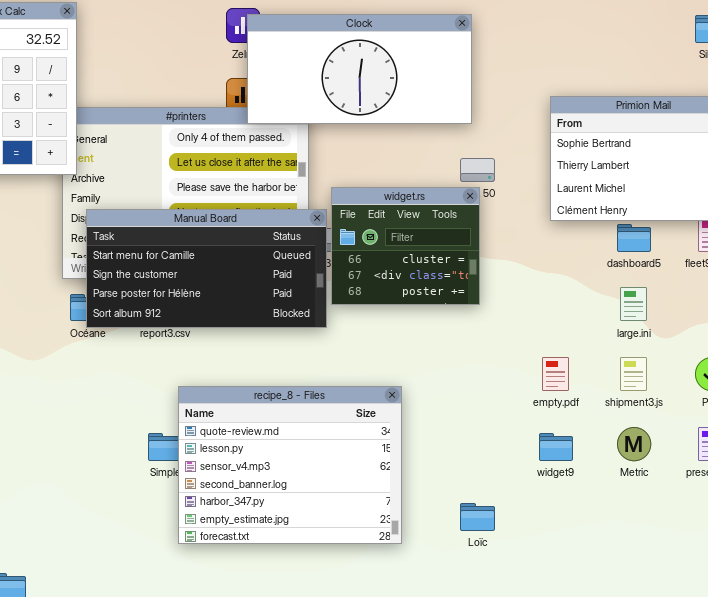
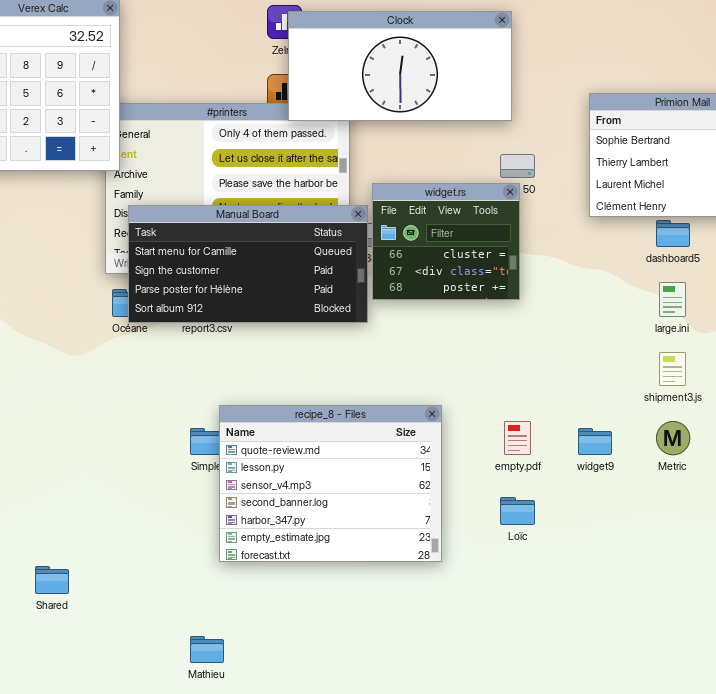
empty.pdf: [542,357,569,391] -> [504,421,531,455], moved
recipe_8 - Files: [178,386,402,544] -> [219,405,442,562], moved

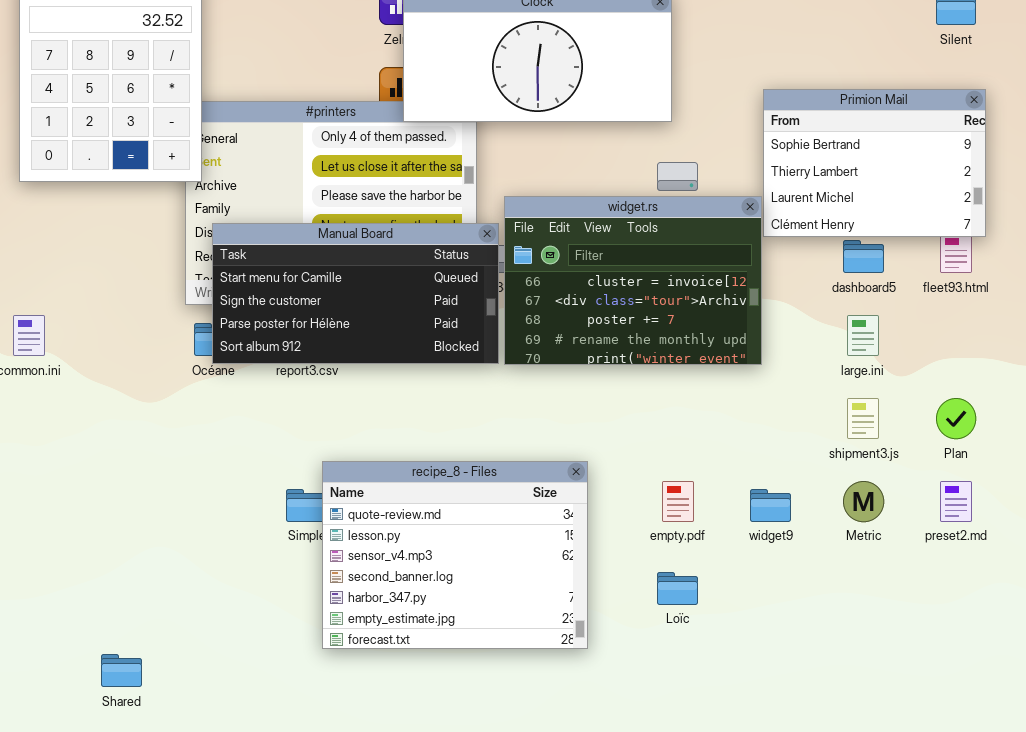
widget.rs: [372,183,520,300] -> [504,196,762,365], resized

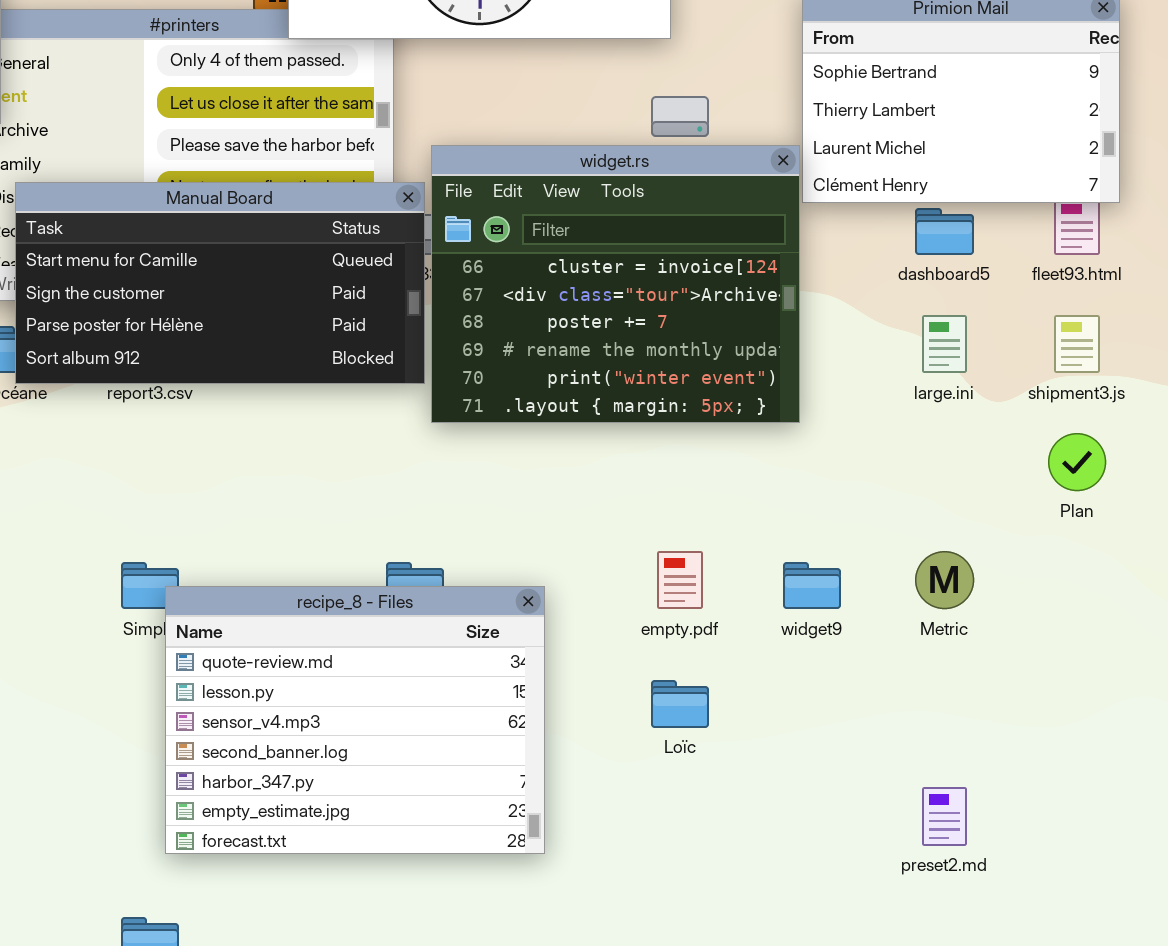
widget.rs: [504,196,762,365] -> [431,145,800,423], resized
shipment3.js: [847,398,879,439] -> [1054,315,1100,373], moved
recipe_8 - Files: [322,461,588,649] -> [165,586,545,854], moved
preset2.md: [940,481,972,522] -> [922,787,967,846], moved

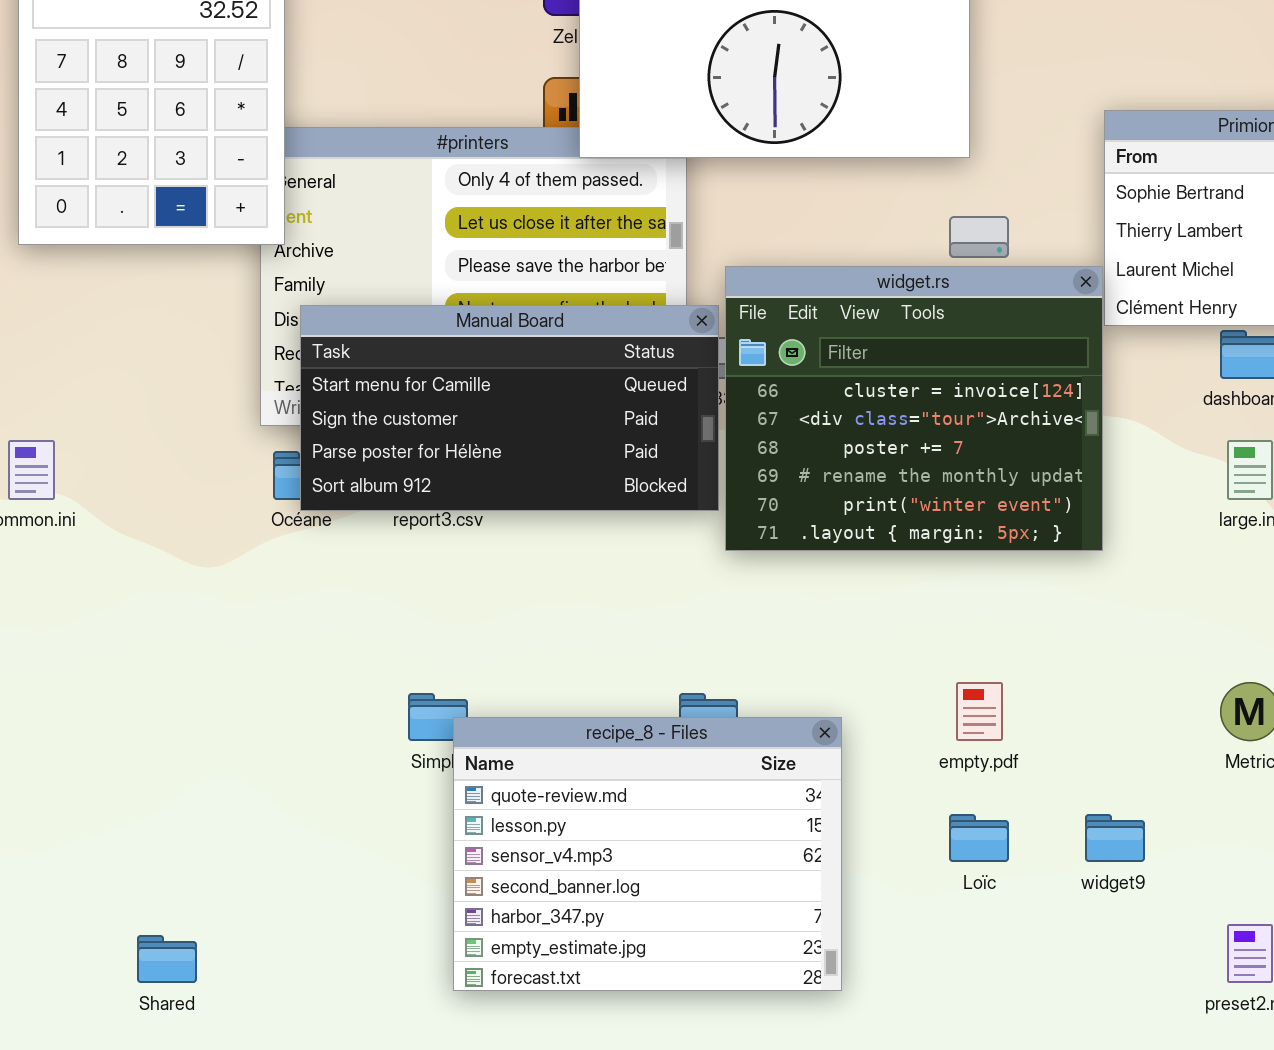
widget9: [783,562,841,609] -> [1085,814,1145,862], moved

